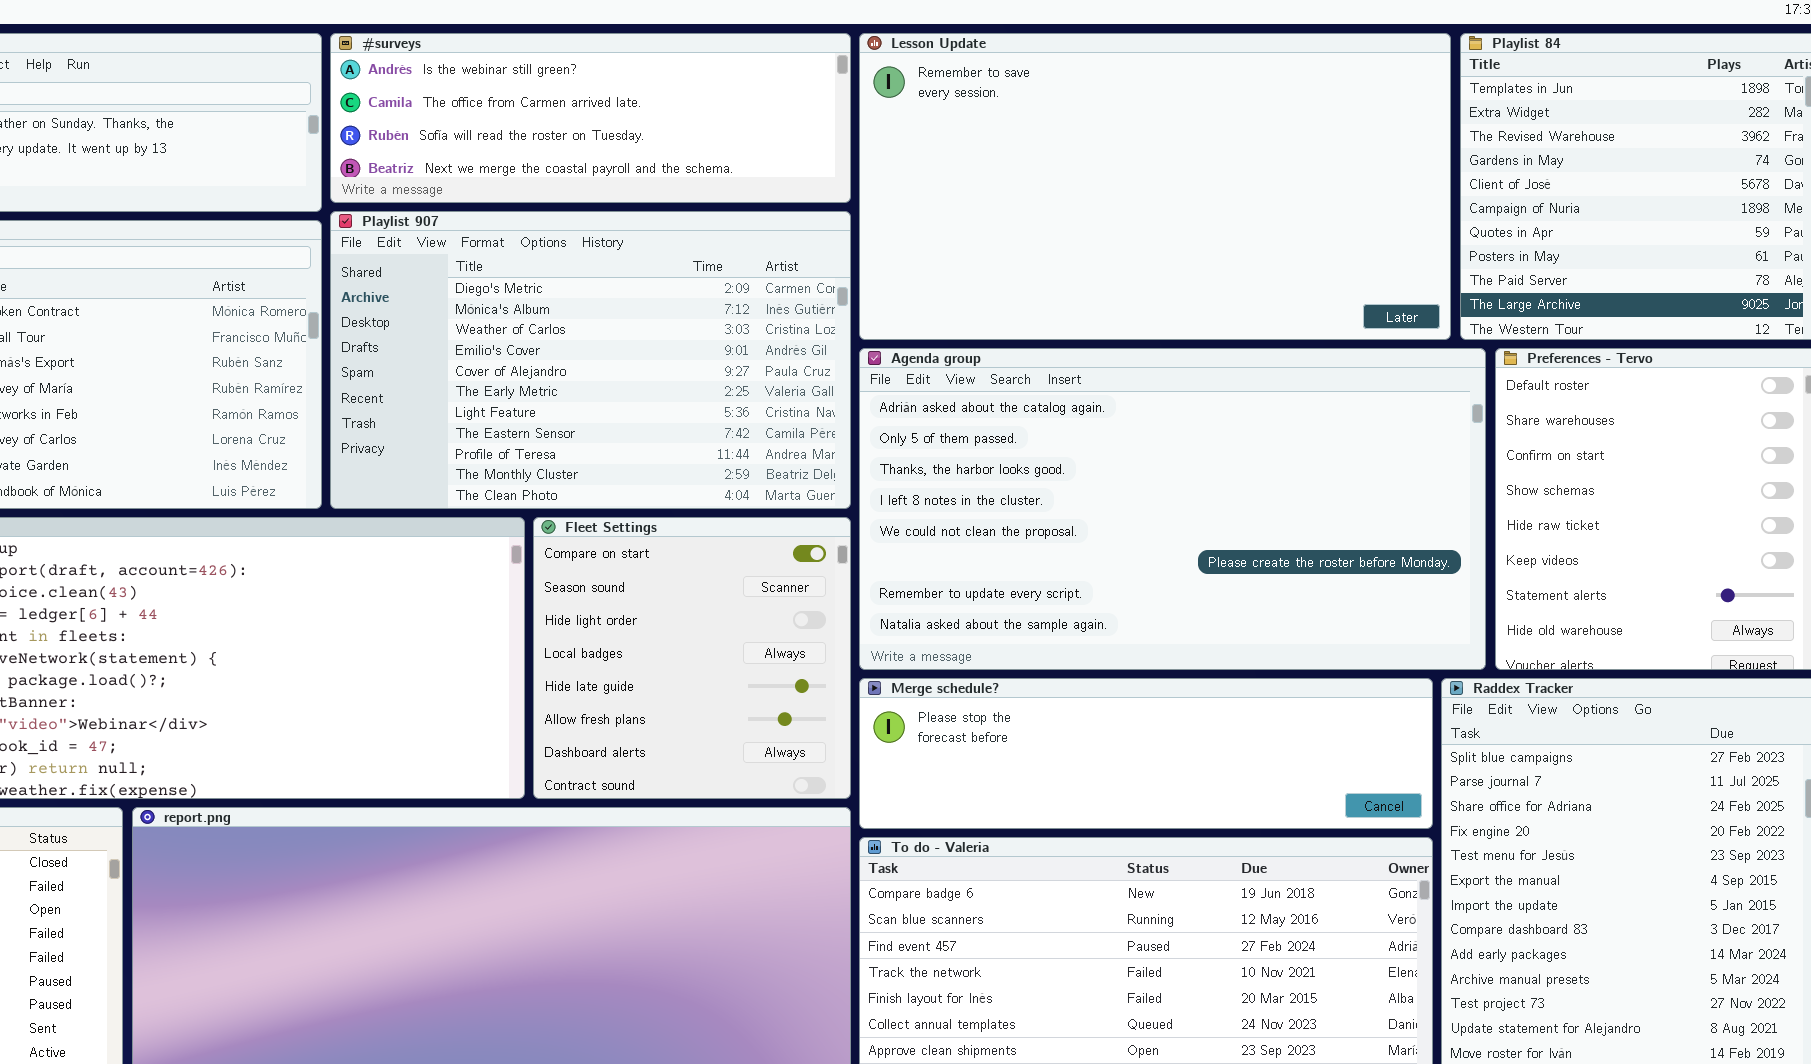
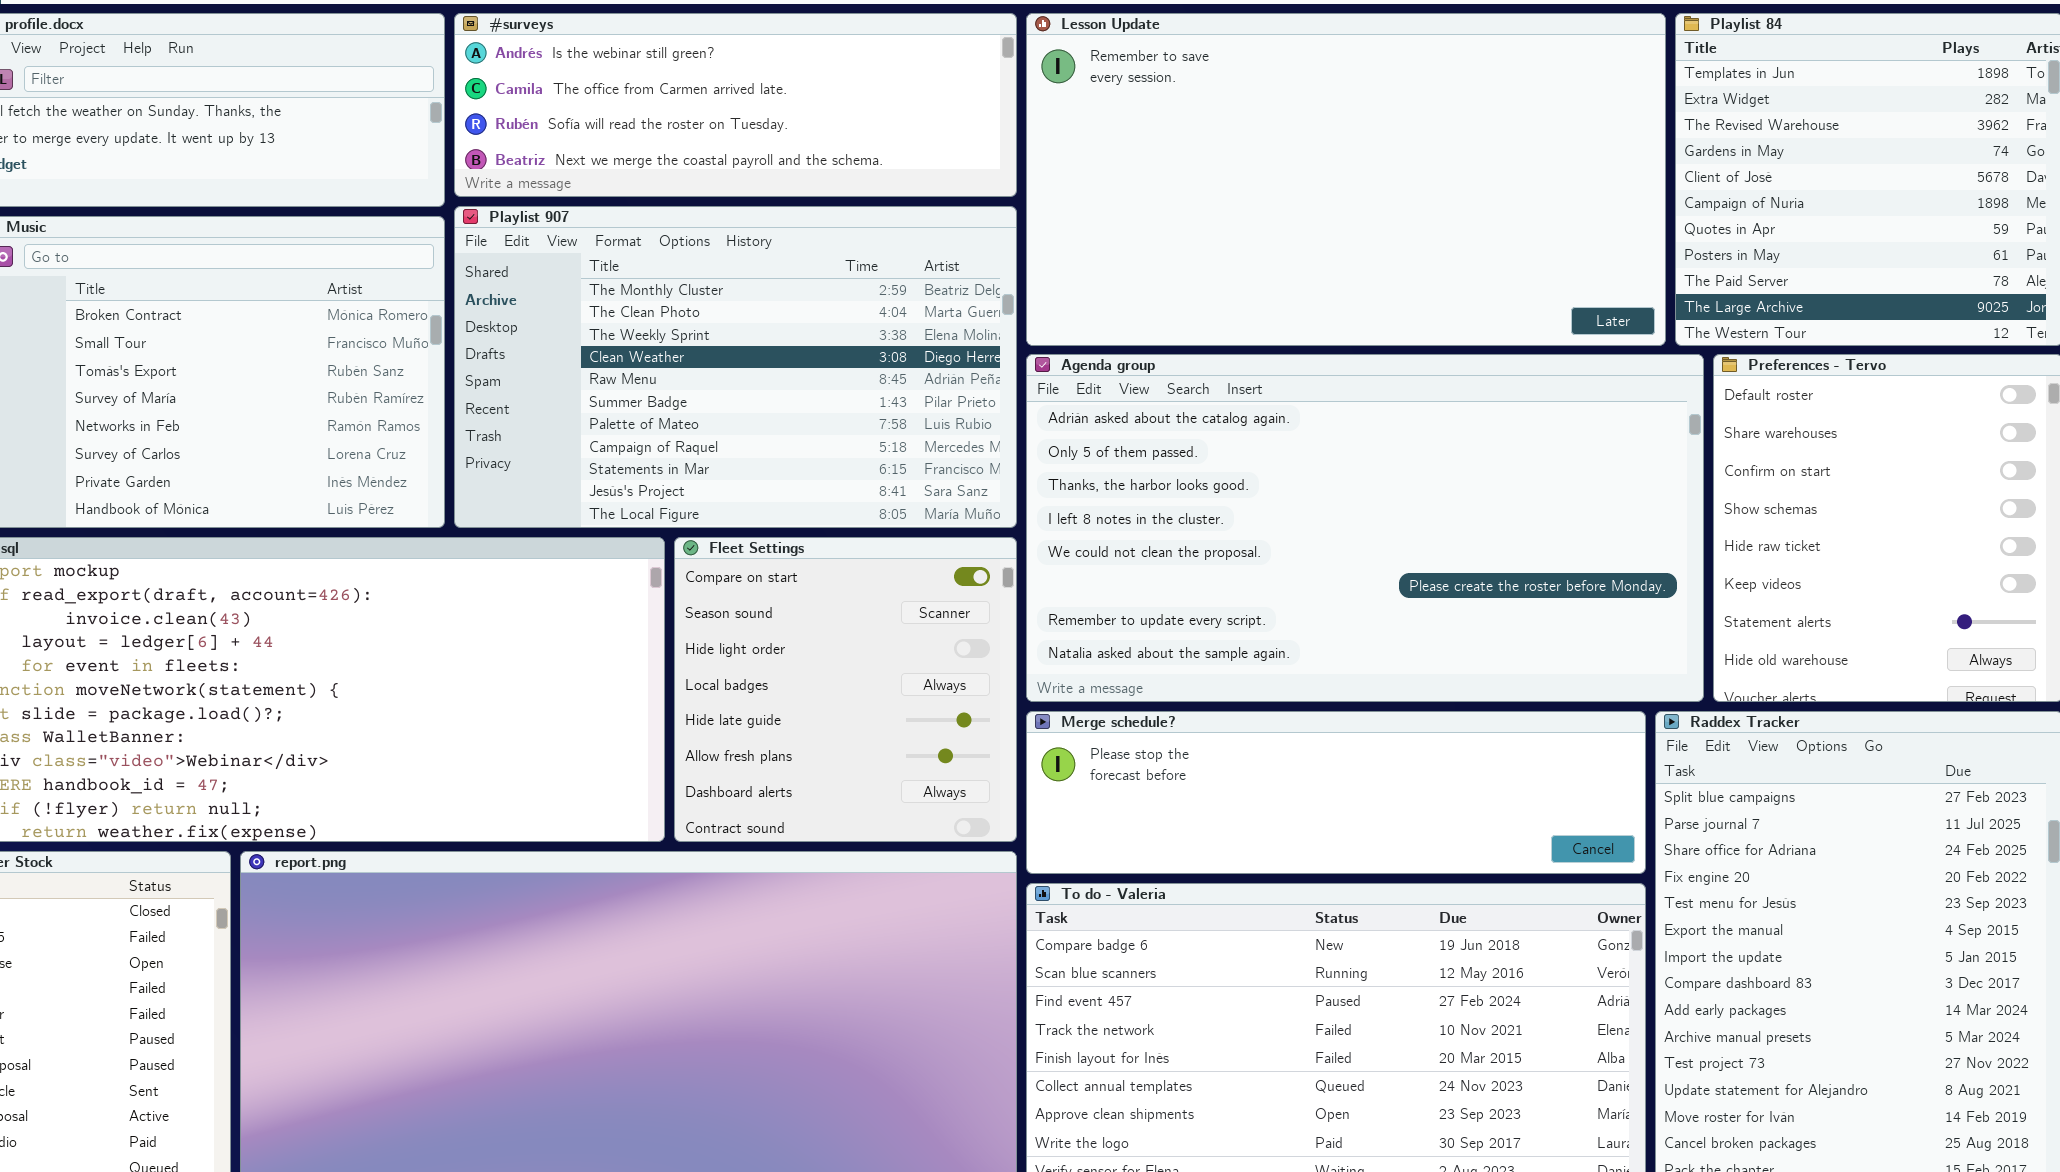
Playlist 907: [330,211,851,509] -> [454,206,1017,528], scrolled down 9 rows

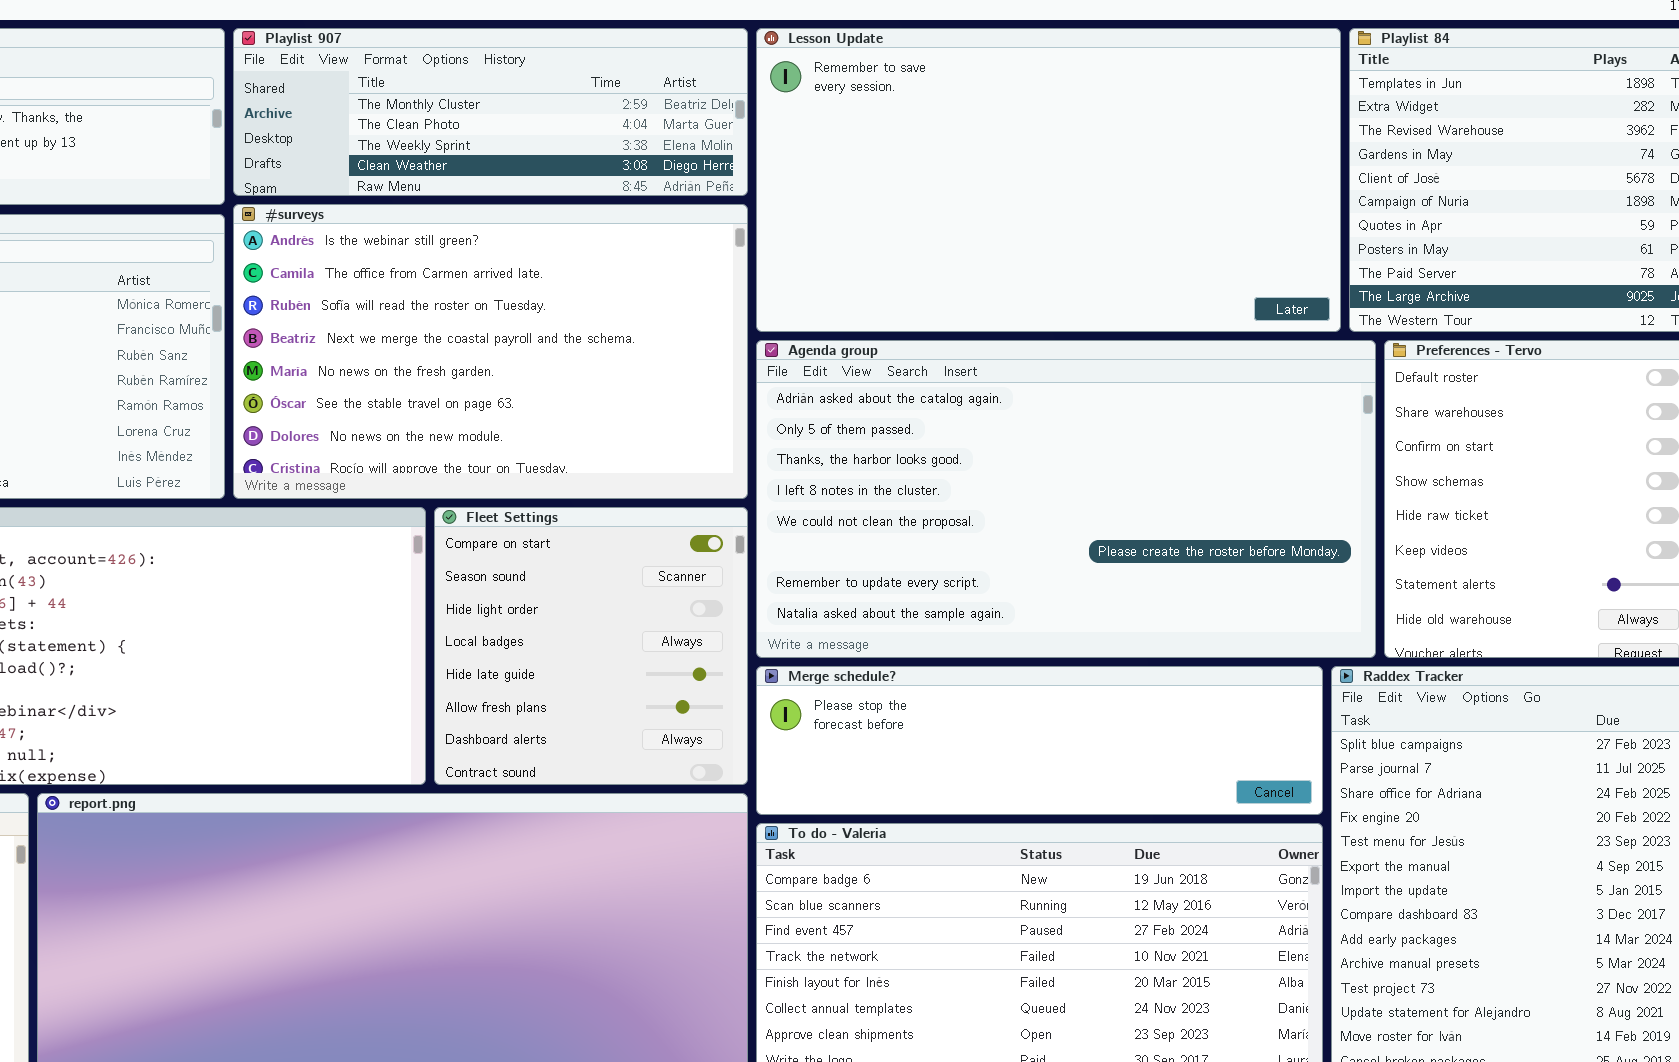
#surveys: [454,13,1017,197] -> [233,204,748,499], moved, resized
Playlist 907: [454,206,1017,528] -> [233,28,748,196], moved, resized

